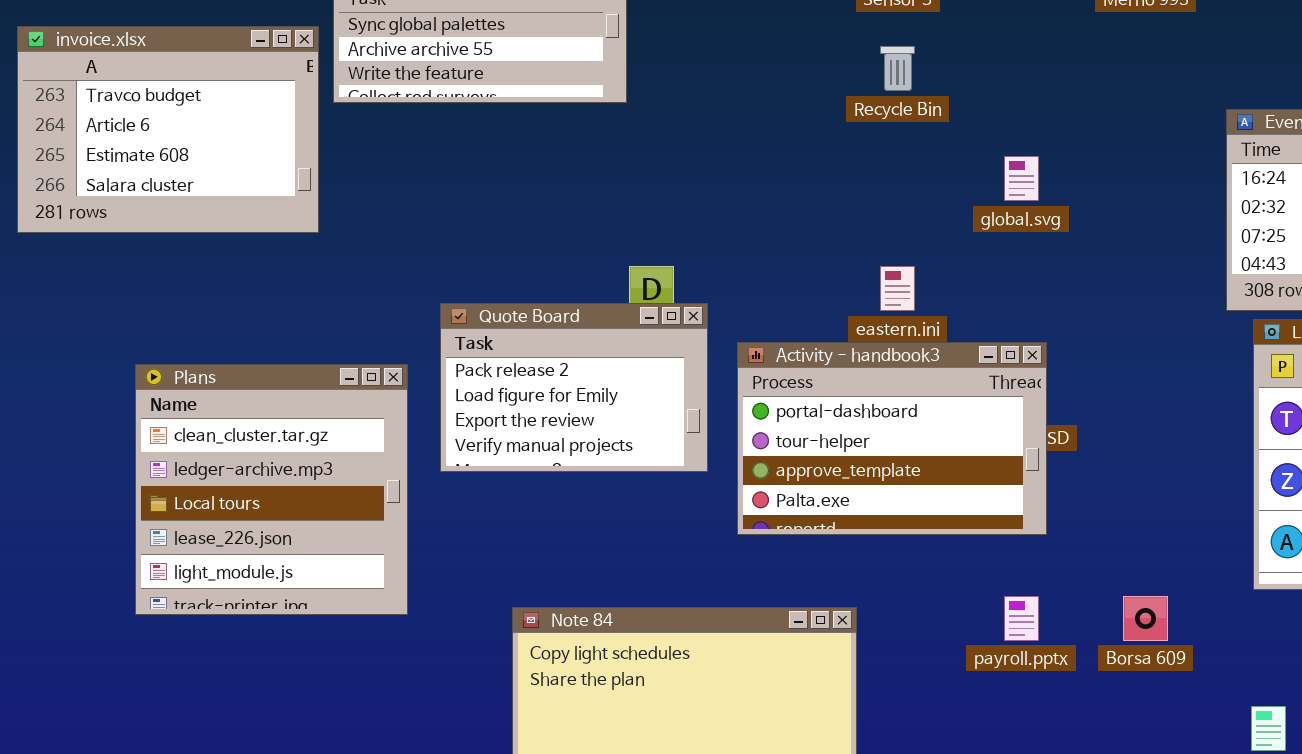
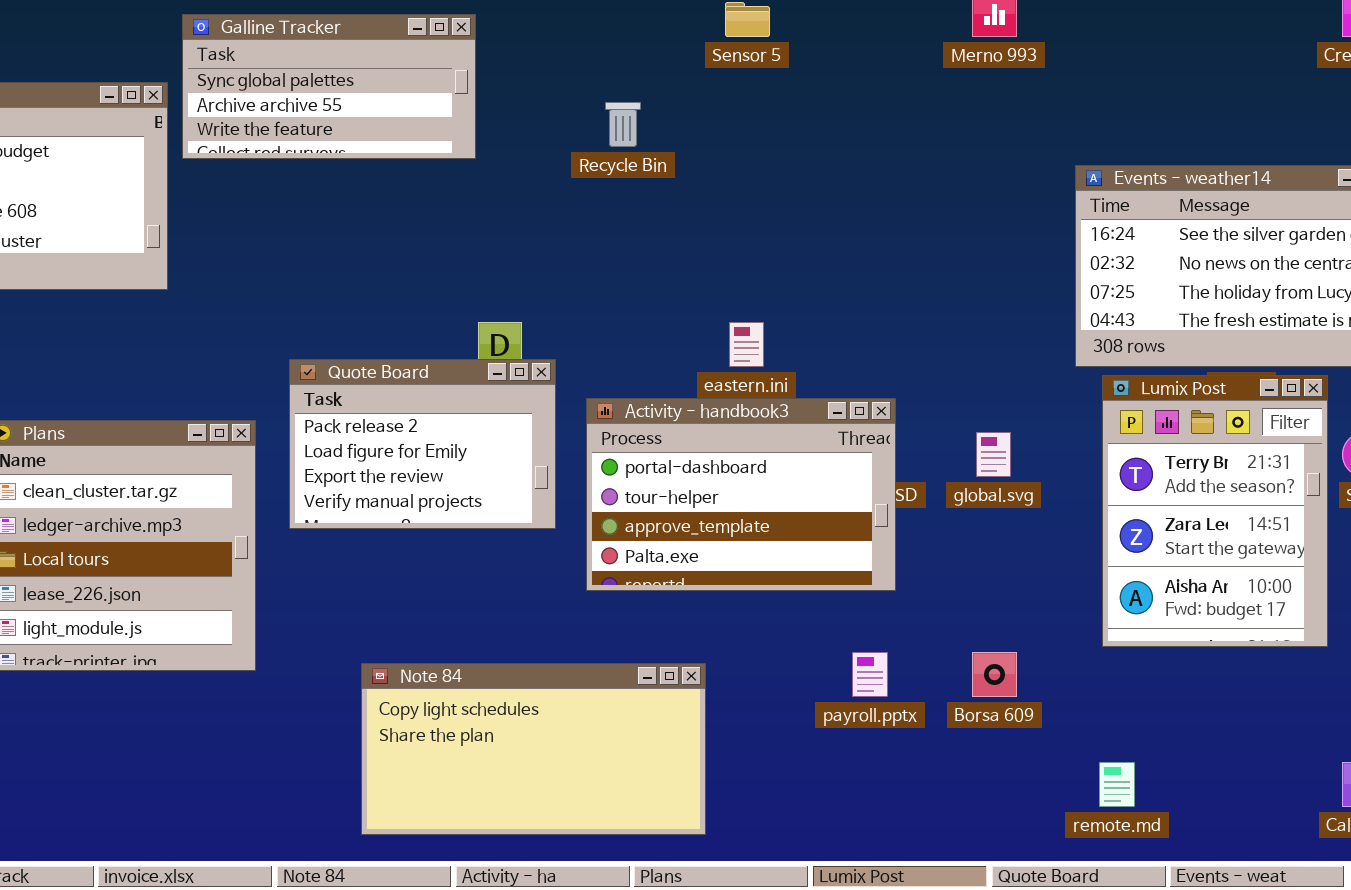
Recycle Bin: [880,46,915,91] -> [605,102,641,147], moved
global.svg: [1004,156,1039,201] -> [976,432,1011,477], moved

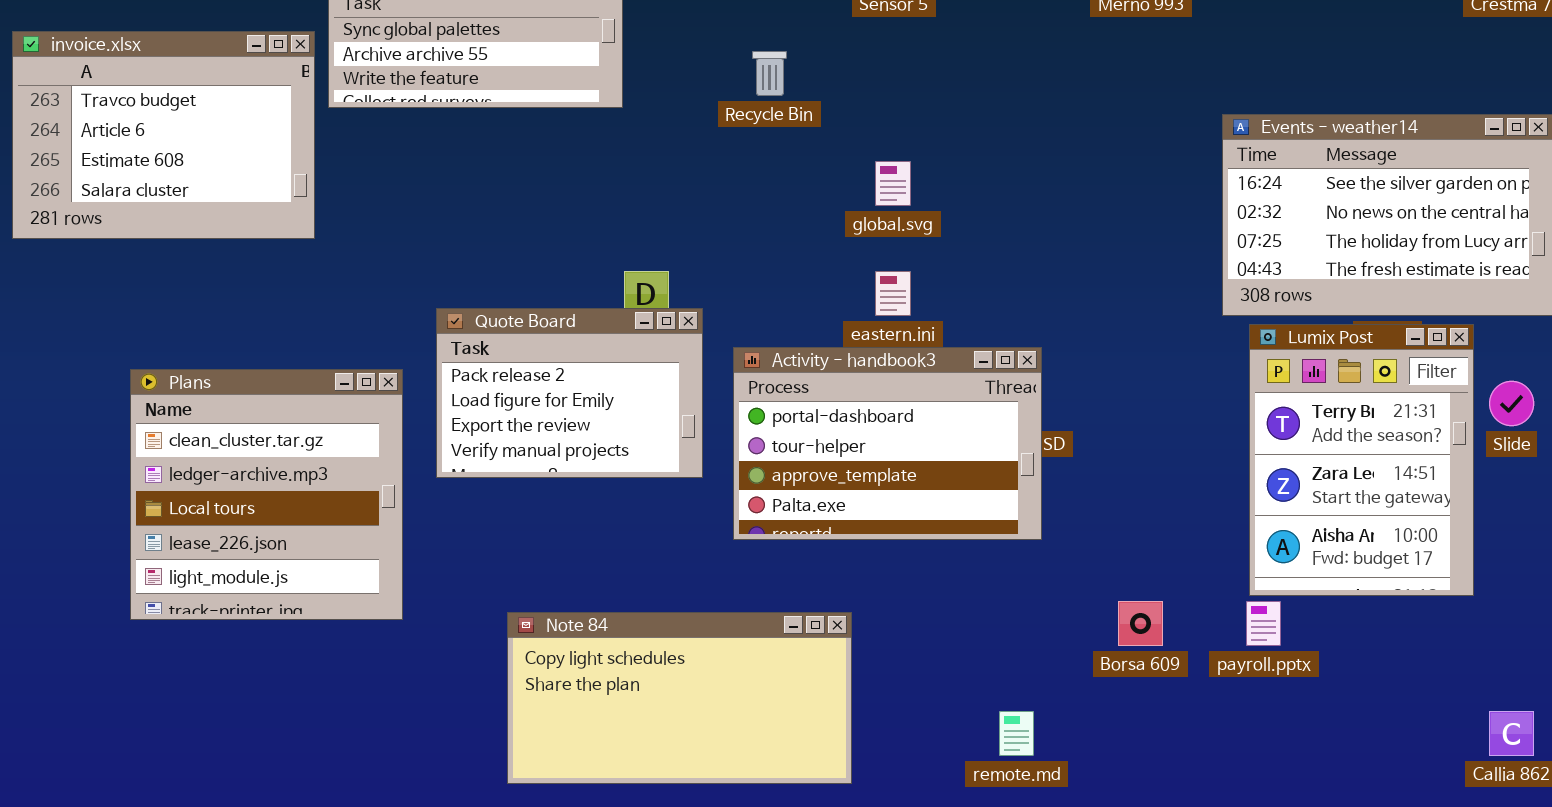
global.svg: [976,432,1011,477] -> [875,161,911,206], moved
payroll.pptx: [852,652,888,697] -> [1246,601,1281,646], moved
remote.md: [1099,762,1135,807] -> [999,711,1034,756], moved

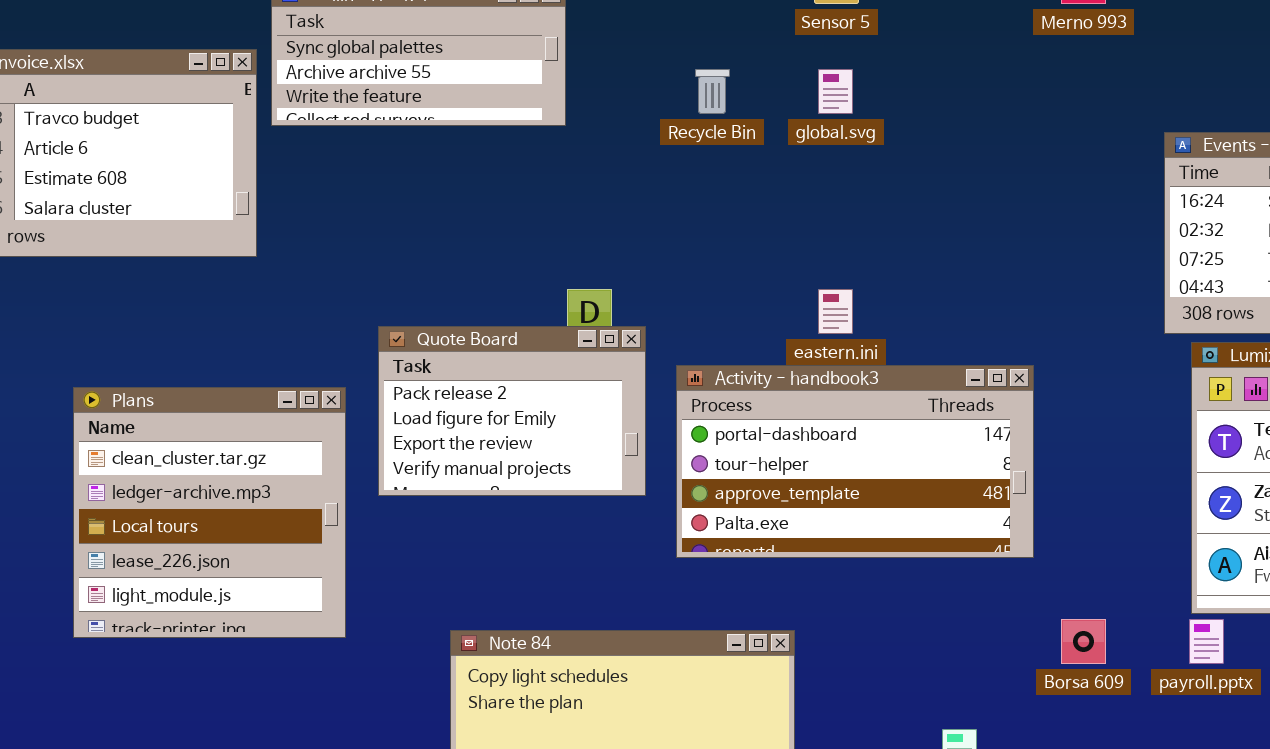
global.svg: [875,161,911,206] -> [818,69,853,114], moved
Activity - handbook3: [733,347,1042,540] -> [676,365,1034,558], resized

